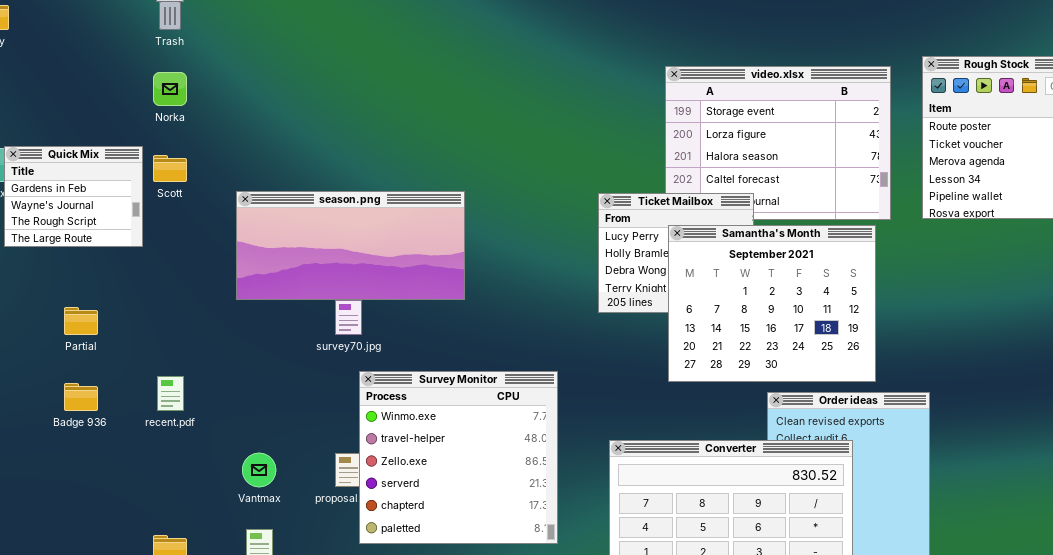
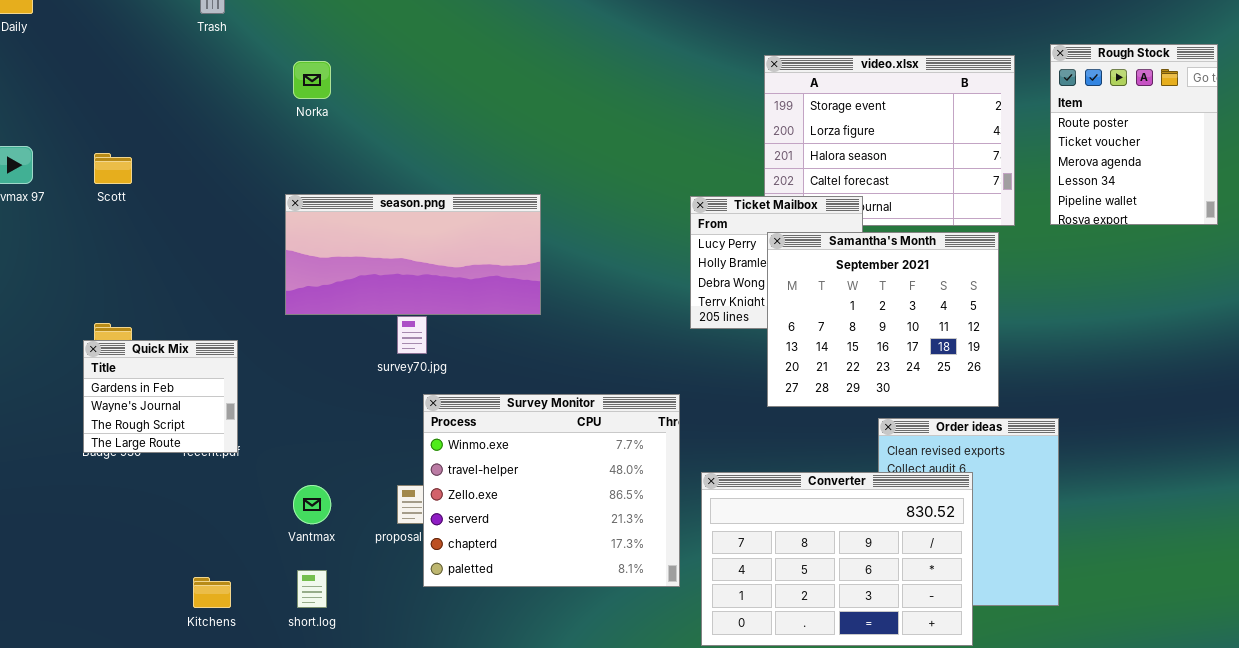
Norka: [153,72,187,106] -> [293,61,331,99], moved
Quick Mix: [4,146,143,247] -> [83,340,238,453], moved
Scott: [153,155,187,182] -> [94,153,132,184], moved
Survey Monitor: [359,371,558,544] -> [423,394,680,587], resized

